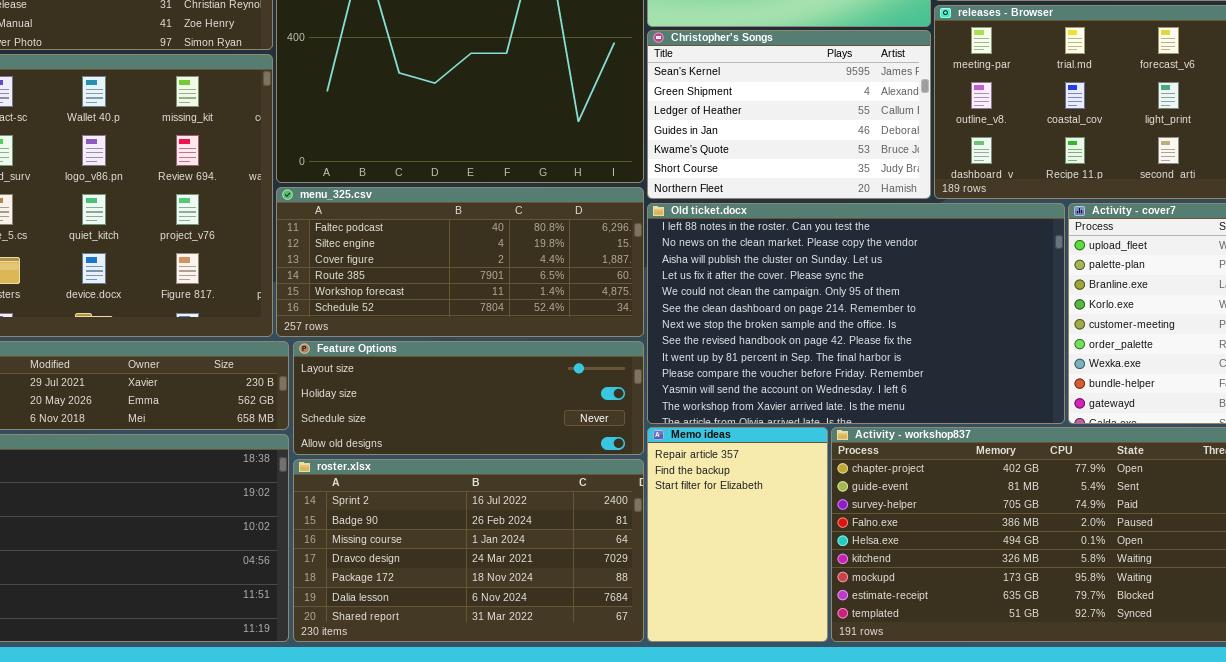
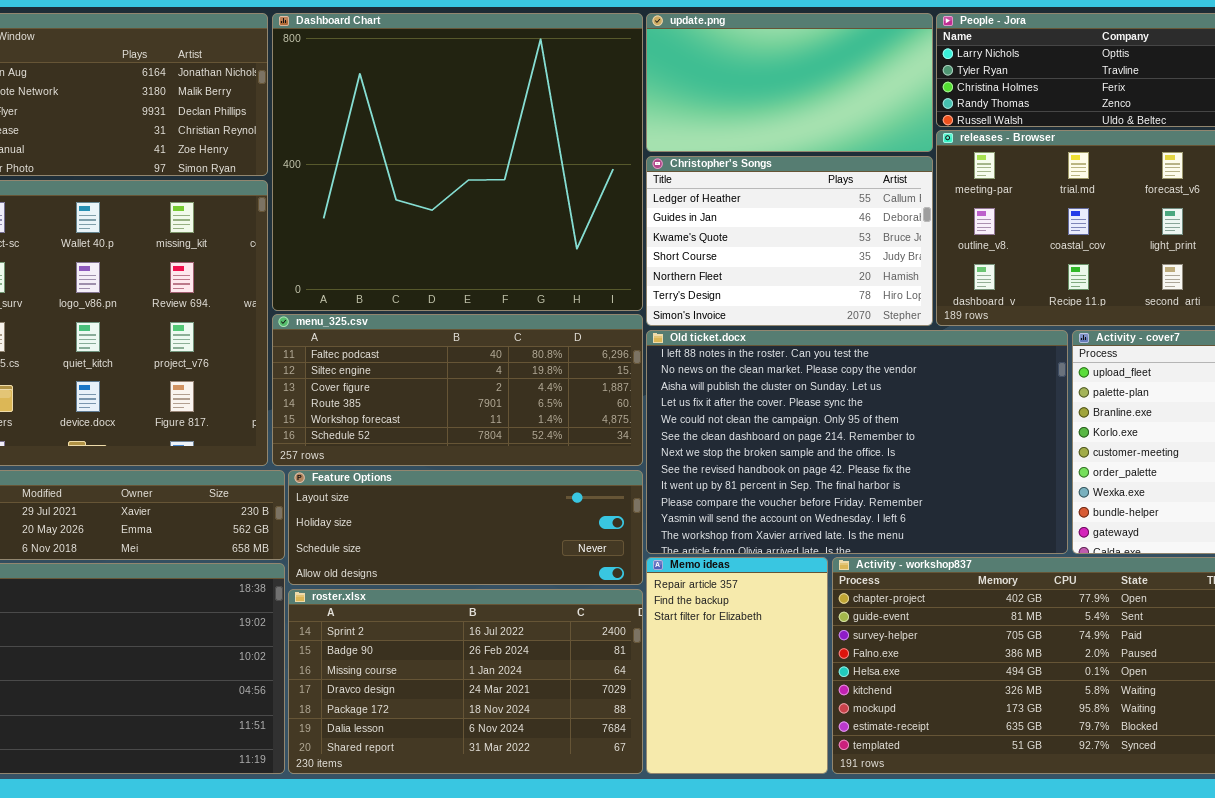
Christopher's Songs: [647,30,931,199] -> [646,156,933,326], scrolled down 2 rows

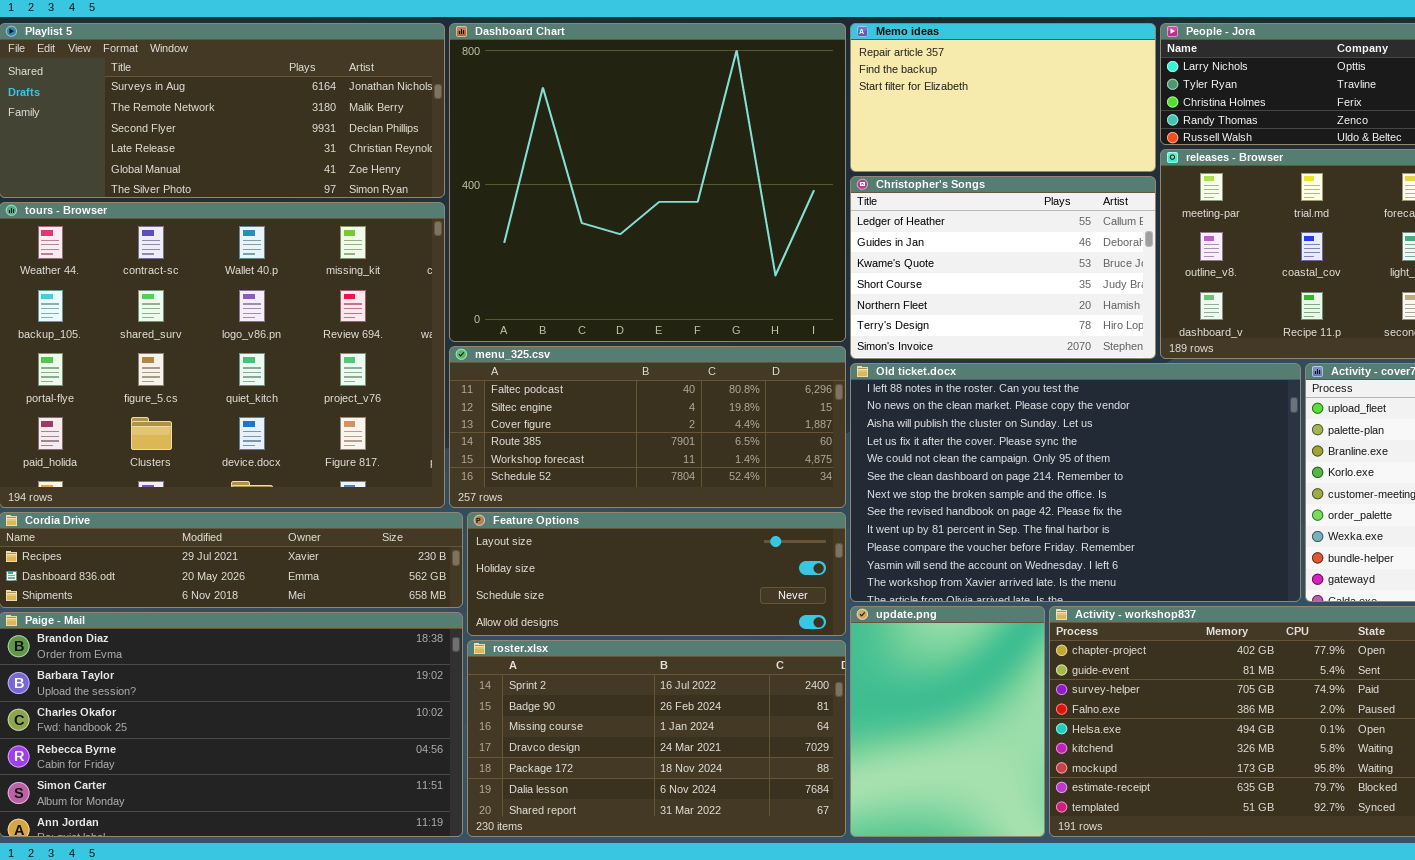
update.png: [646,13,933,152] -> [850,606,1045,837], moved, resized
Memo ideas: [646,557,828,774] -> [850,23,1156,172], moved, resized

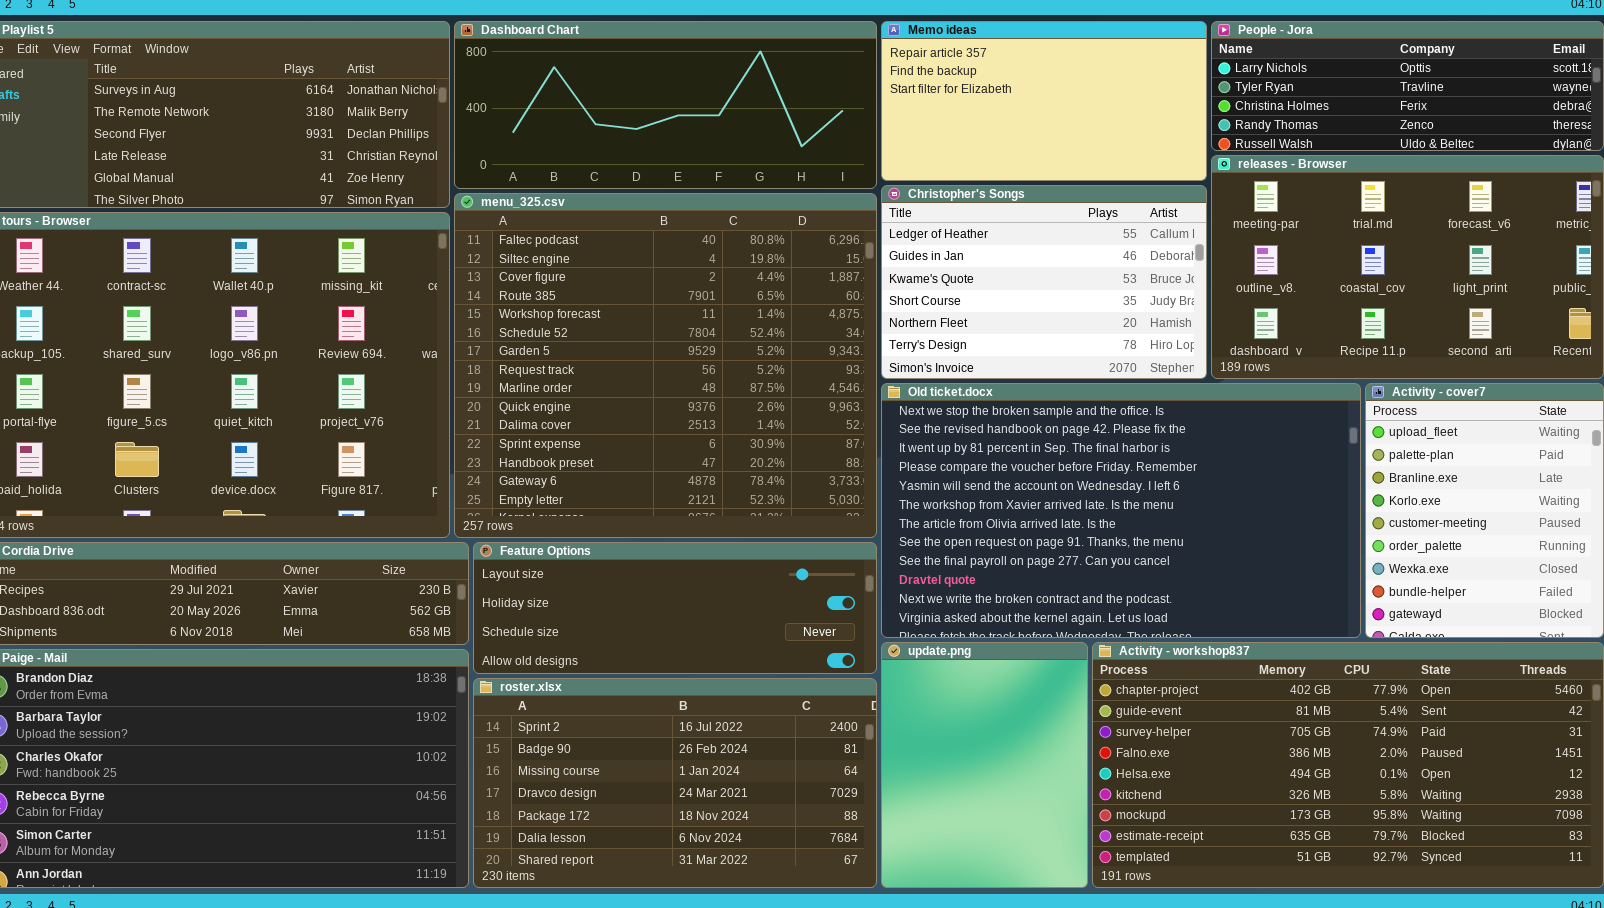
Dashboard Chart: [449,23,846,342] -> [454,21,877,189], resized
menu_325.csv: [449,346,846,508] -> [454,193,877,538], resized
Old ticket.docx: [850,363,1301,602] -> [881,383,1361,638], scrolled down 6 rows

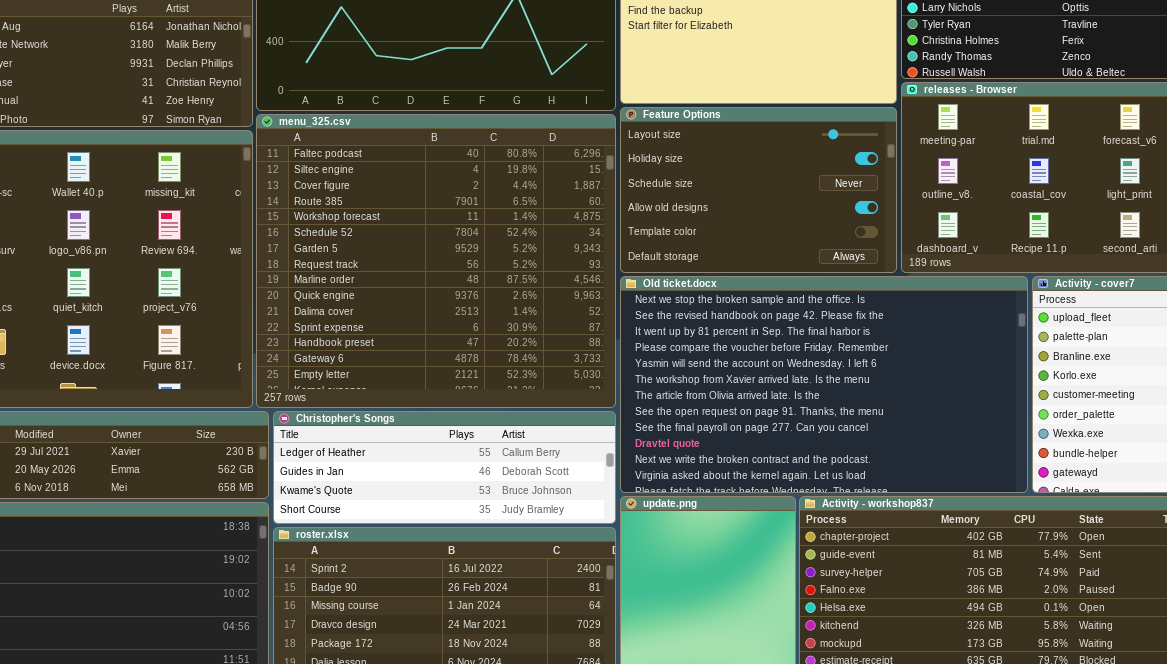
Christopher's Songs: [881,185,1207,379] -> [273,411,616,524], moved, resized
Feature Options: [473,542,877,674] -> [620,107,897,273], moved, resized

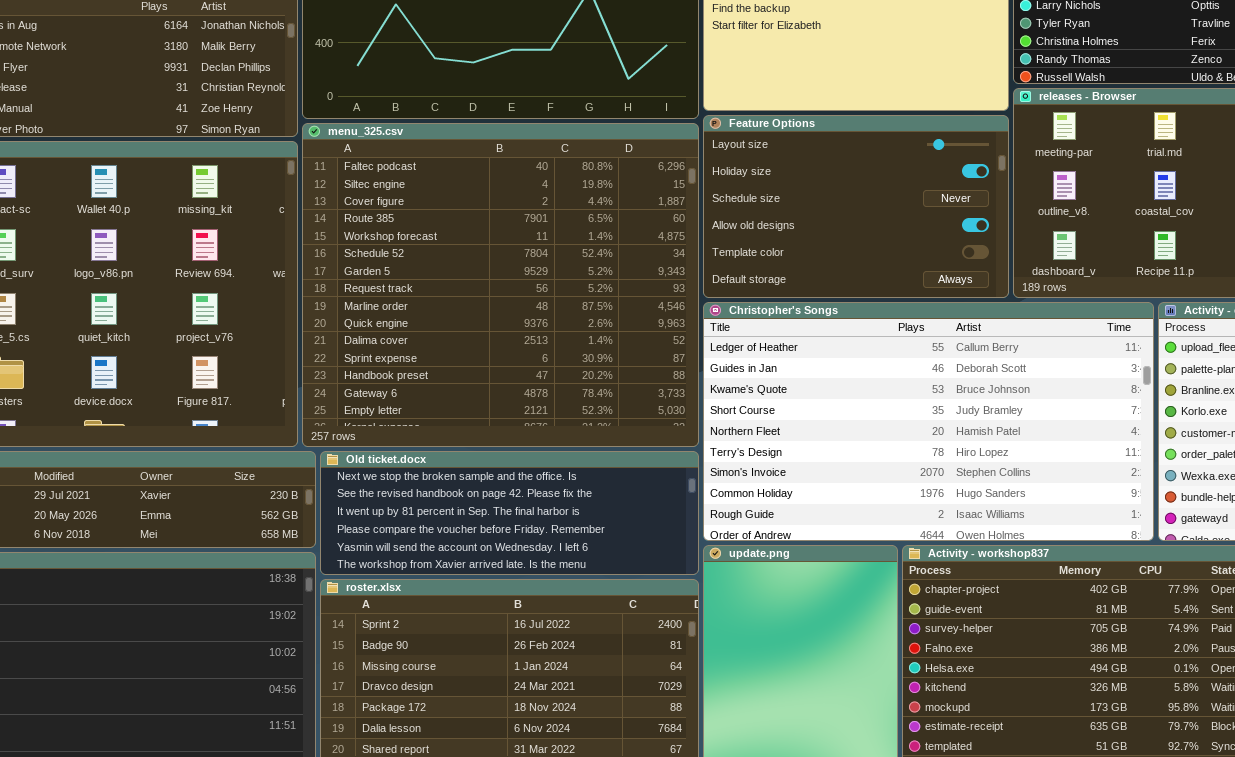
Old ticket.docx: [620,276,1028,493] -> [320,451,699,575], moved, resized
Christopher's Songs: [273,411,616,524] -> [703,302,1154,541], moved, resized

